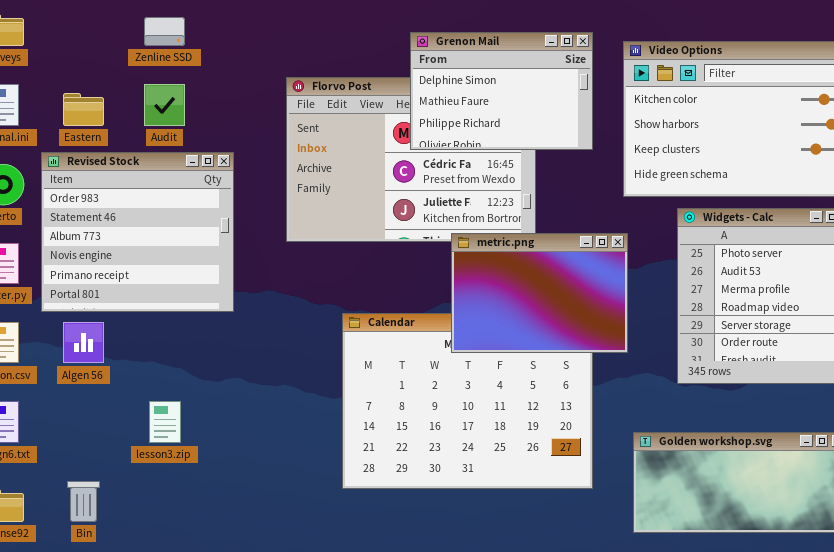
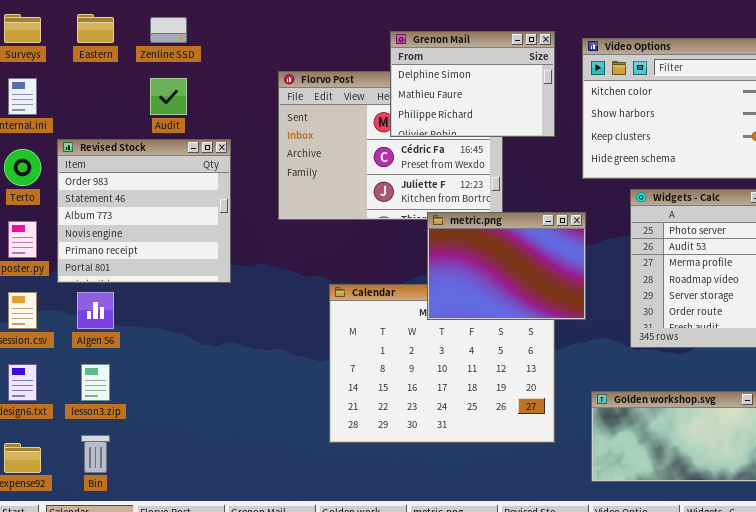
Eastern: [63,93,104,126] -> [77,14,114,43], moved
lesson3.zip: [149,401,181,443] -> [81,364,110,401], moved

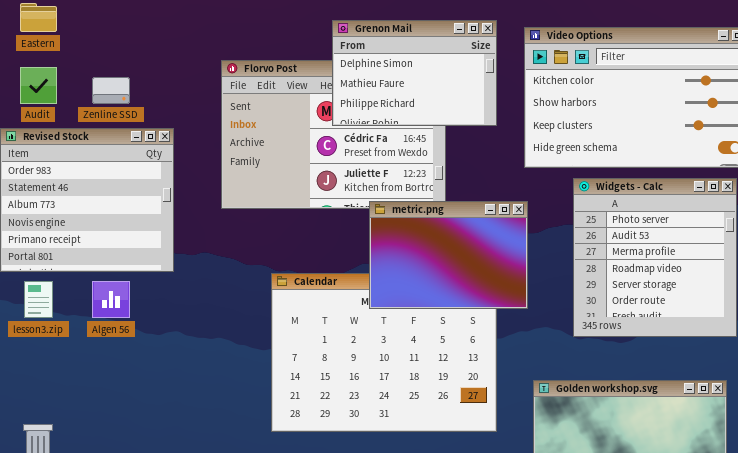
Zenline SSD: [150,17,187,43] -> [92,77,130,104], moved
Audit: [150,78,187,115] -> [20,67,57,104], moved
Algen 56: [77,292,114,329] -> [92,281,130,318], moved
lesson3.zip: [81,364,110,401] -> [24,281,53,318], moved

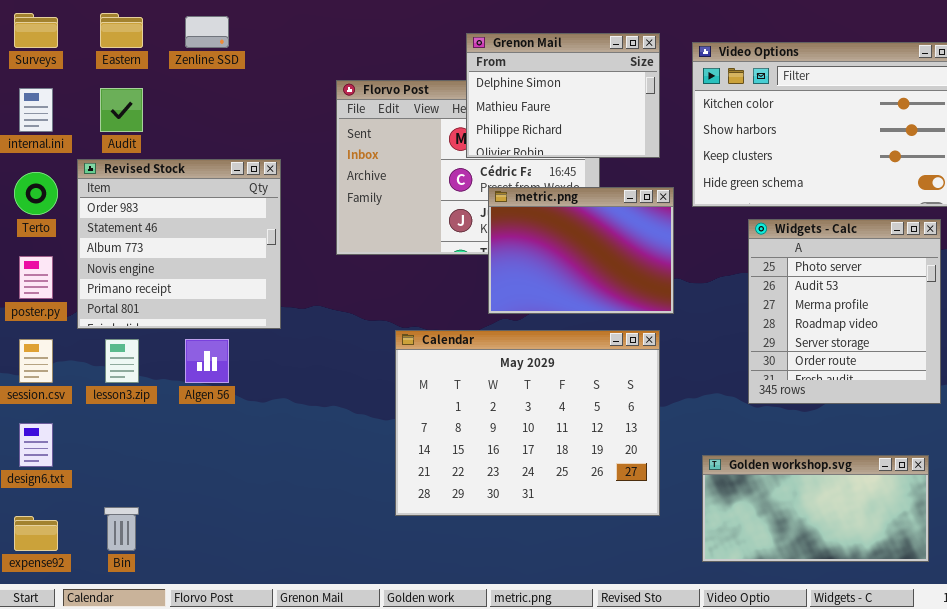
Zenline SSD: [92,77,130,104] -> [185,16,229,48], moved
metric.png: [369,201,528,309] -> [488,187,674,314], moved

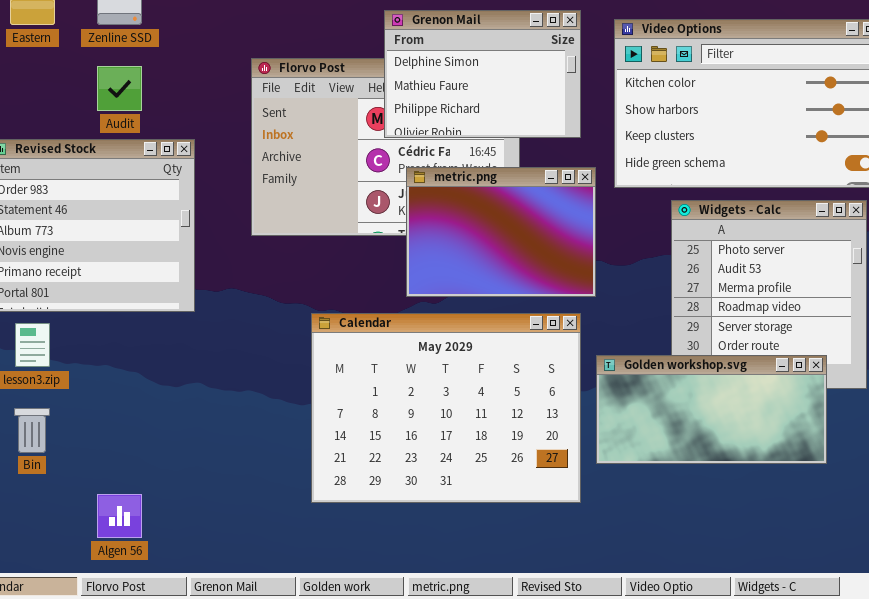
Audit: [100,88,143,132] -> [97,66,142,111], moved
Algen 56: [185,339,229,383] -> [97,494,142,538], moved
Golden workshop.svg: [702,455,929,562] -> [596,355,827,464], moved
Bin: [104,507,139,551] -> [14,408,50,453], moved

